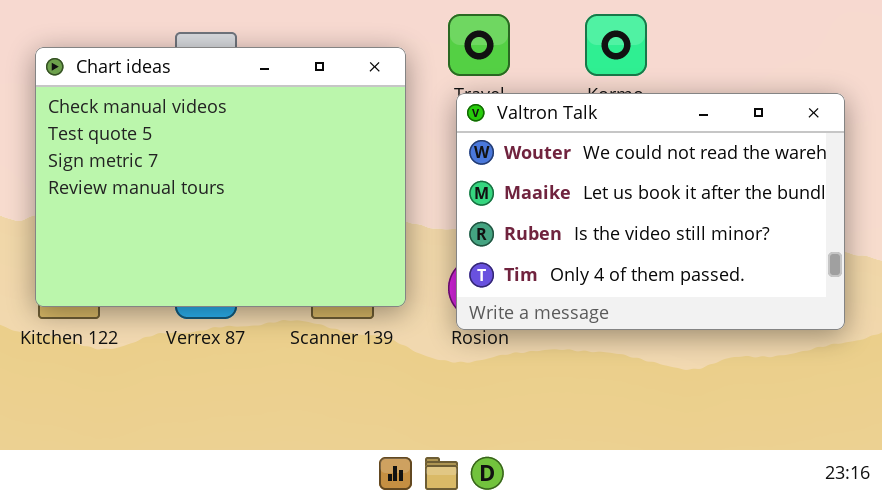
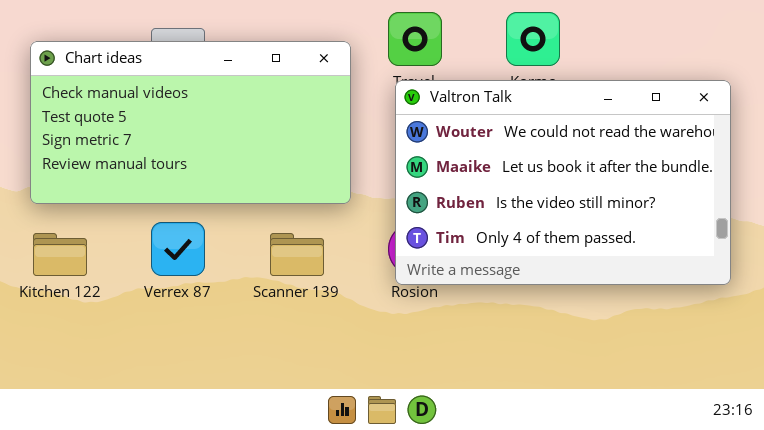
Chart ideas: [35,47,406,307] -> [30,41,351,204], resized

